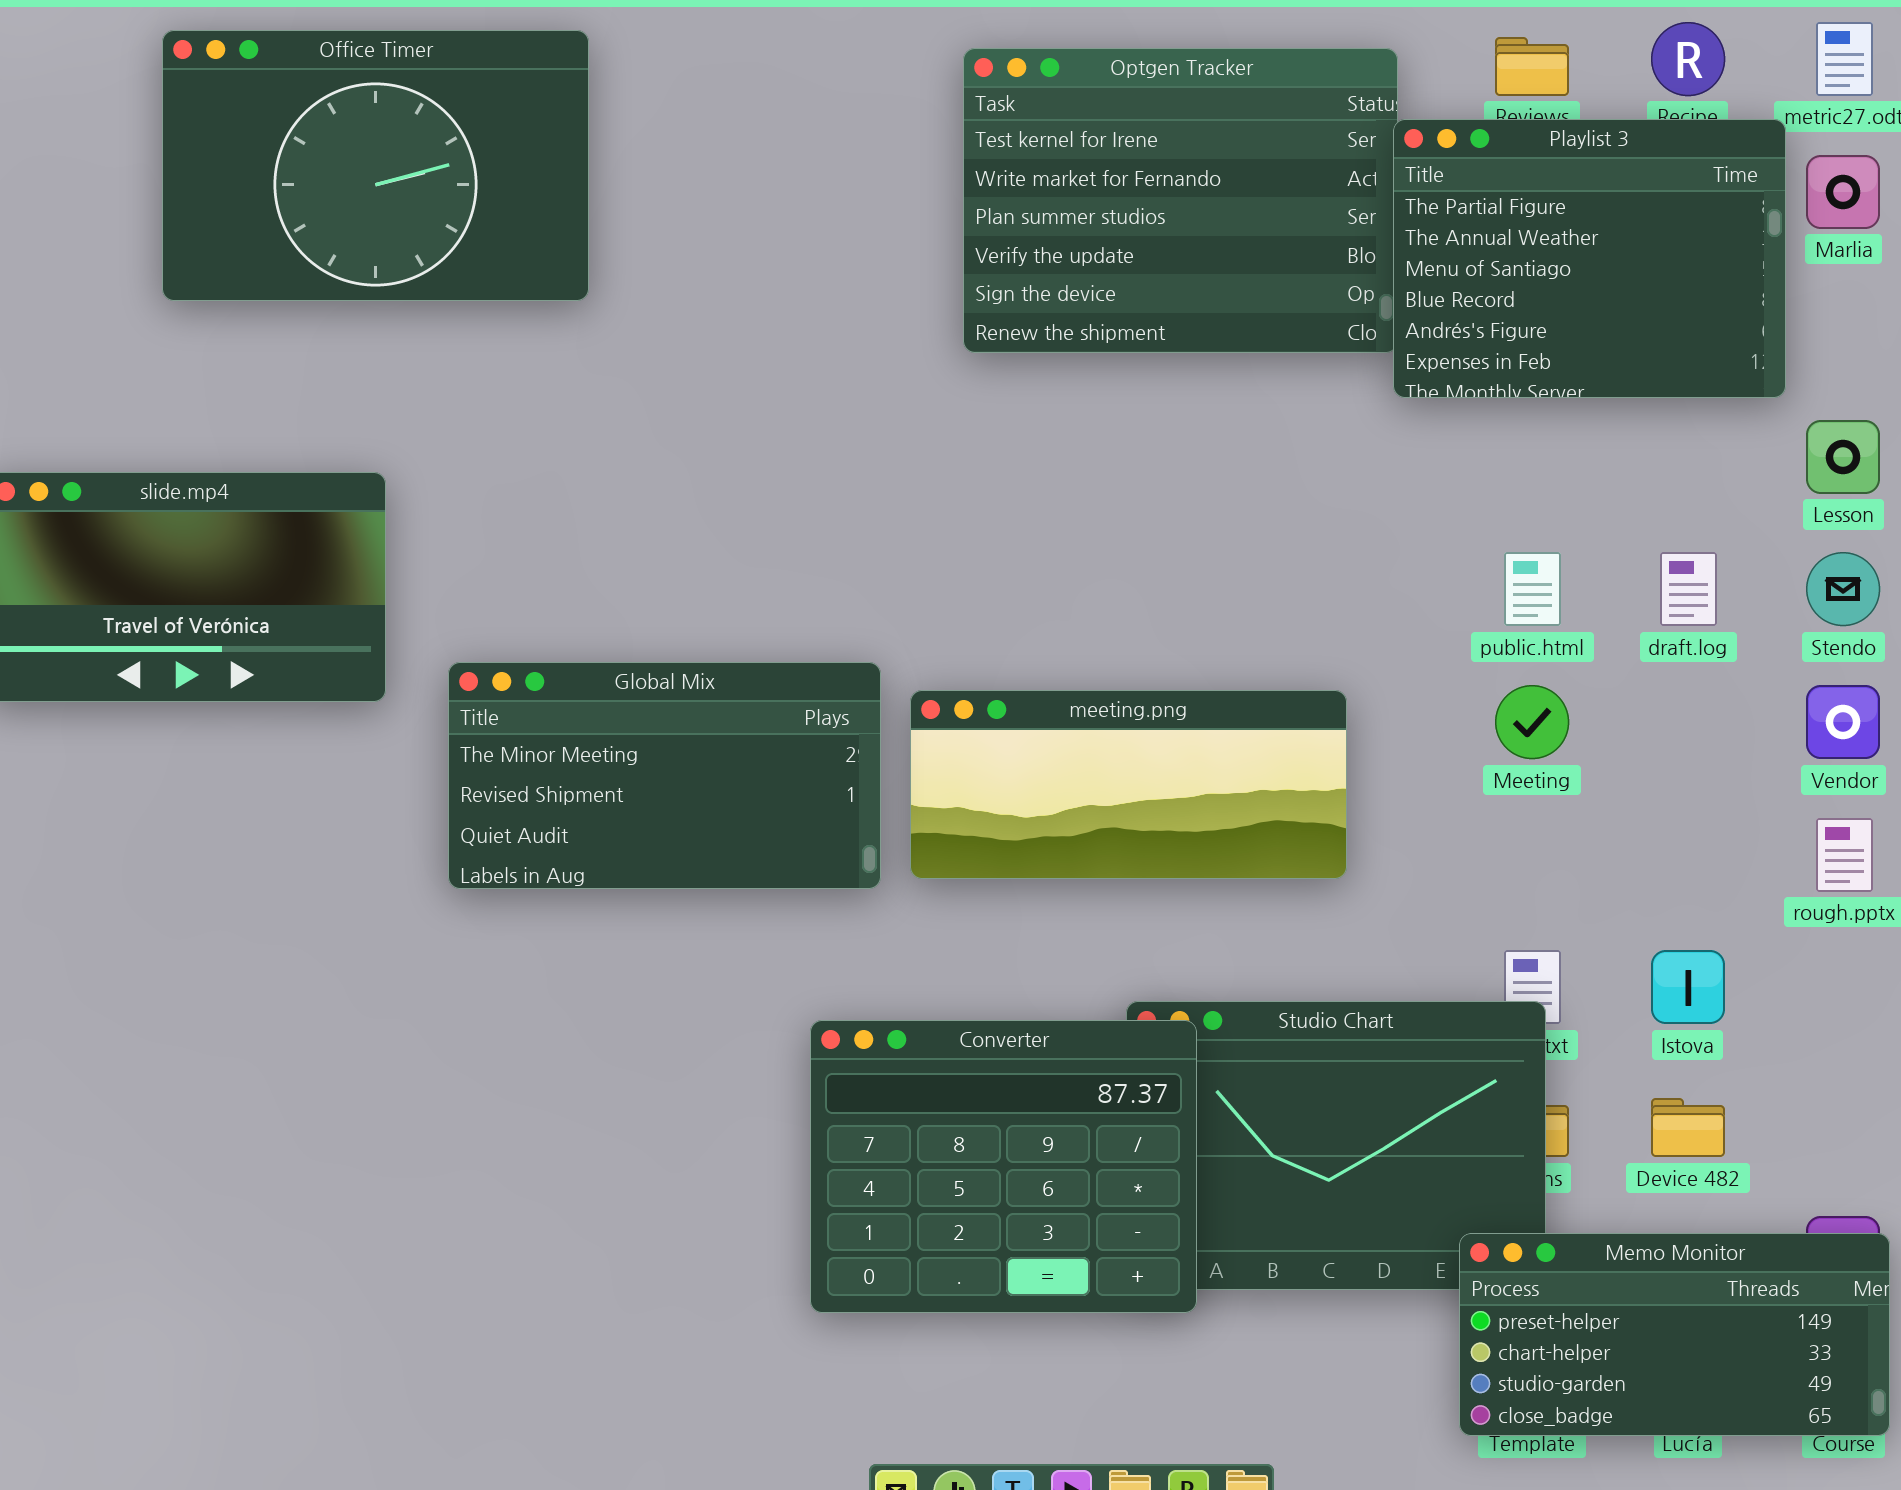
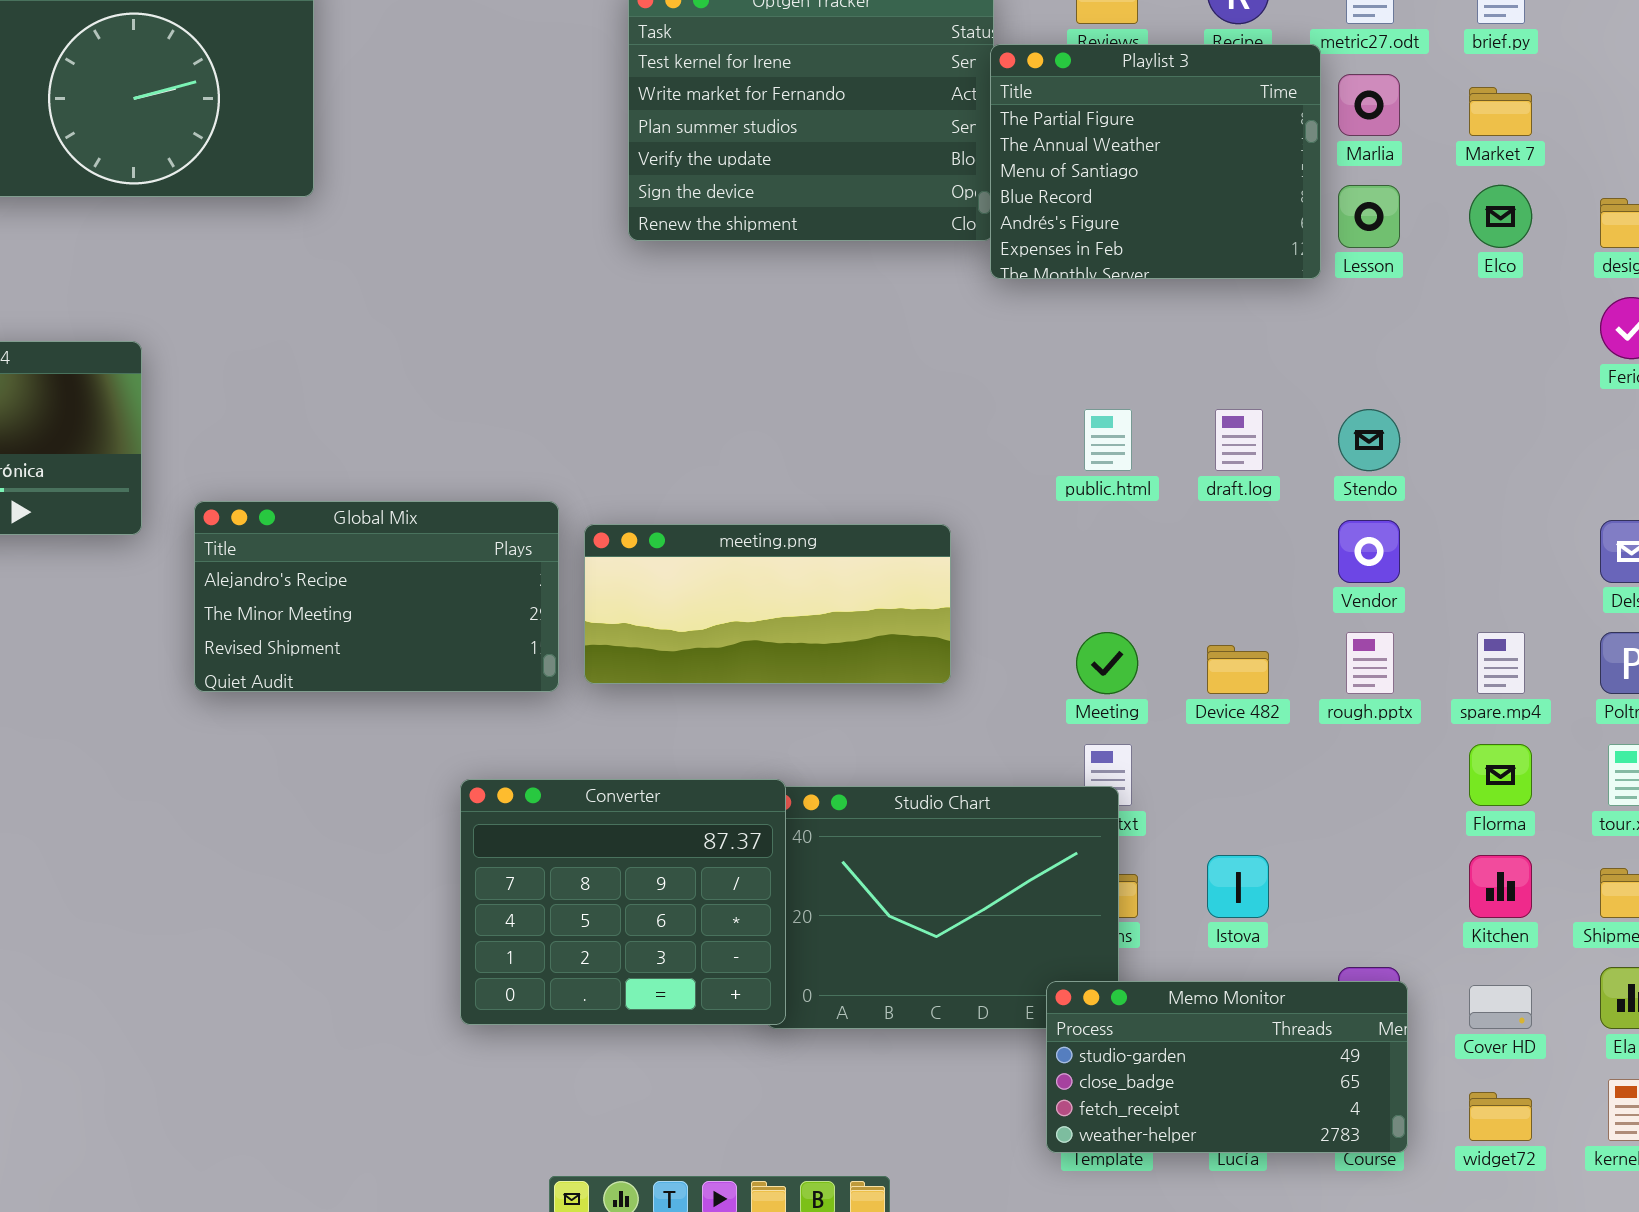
Lesson: [1806,420,1880,494] -> [1338,185,1400,248], moved
Global Mix: [448,662,881,889] -> [194,501,559,692], scrolled up 1 row
Meeting: [1495,685,1569,759] -> [1076,632,1138,694], moved
Istova: [1651,950,1725,1024] -> [1207,855,1269,918], moved
Converter: [810,1020,1197,1313] -> [460,779,786,1025], moved
Device 482: [1651,1098,1725,1157] -> [1207,645,1269,694], moved
Memo Monitor: [1459,1233,1890,1436] -> [1046,981,1408,1153], scrolled down 2 rows

